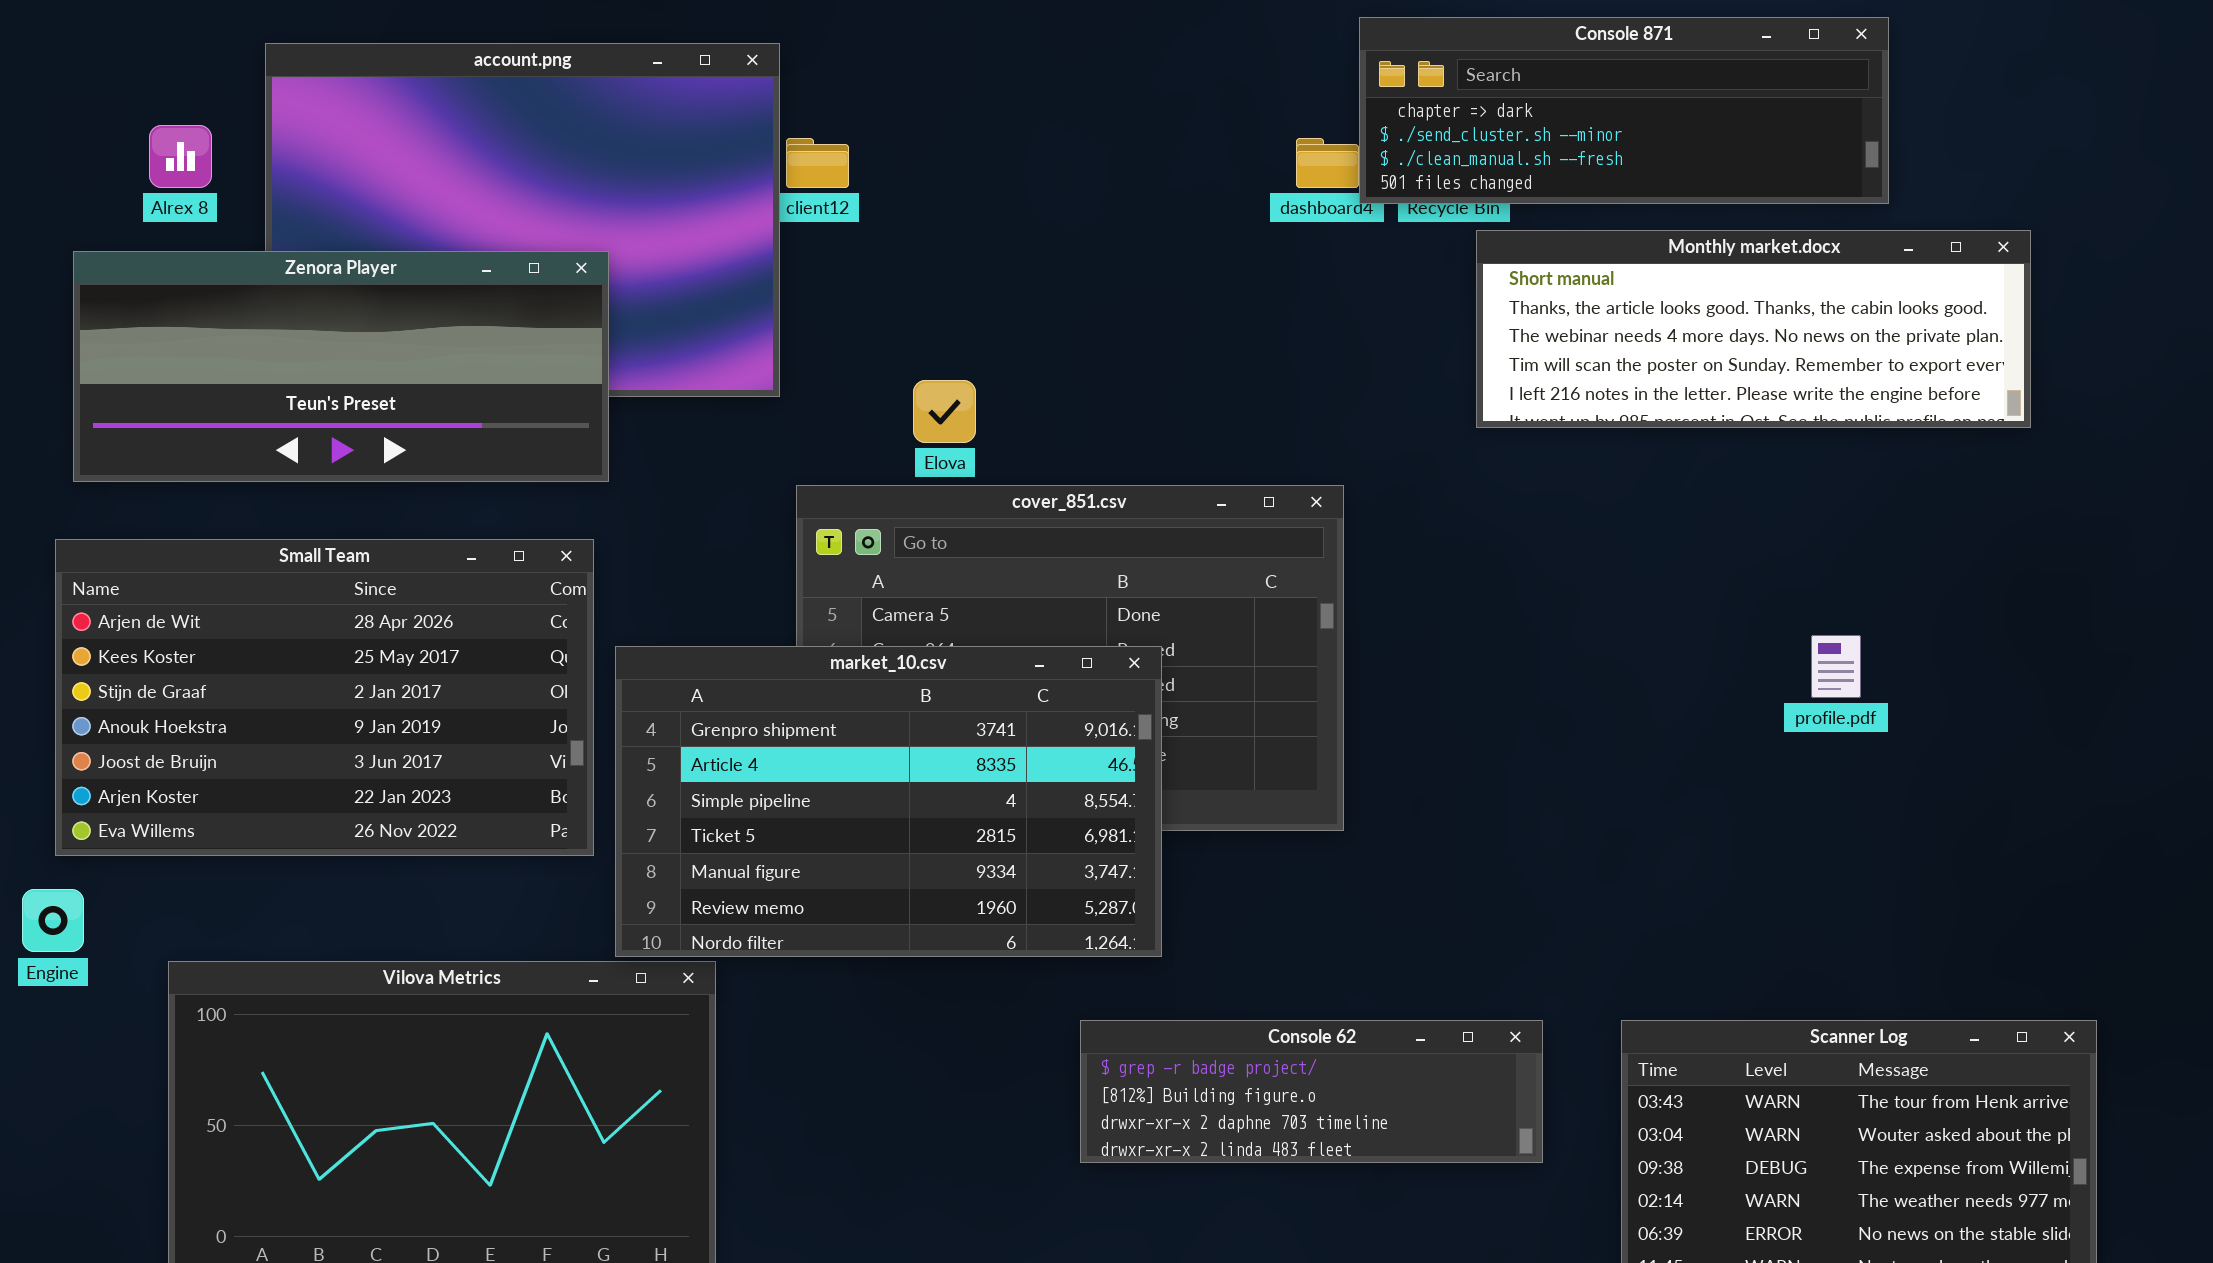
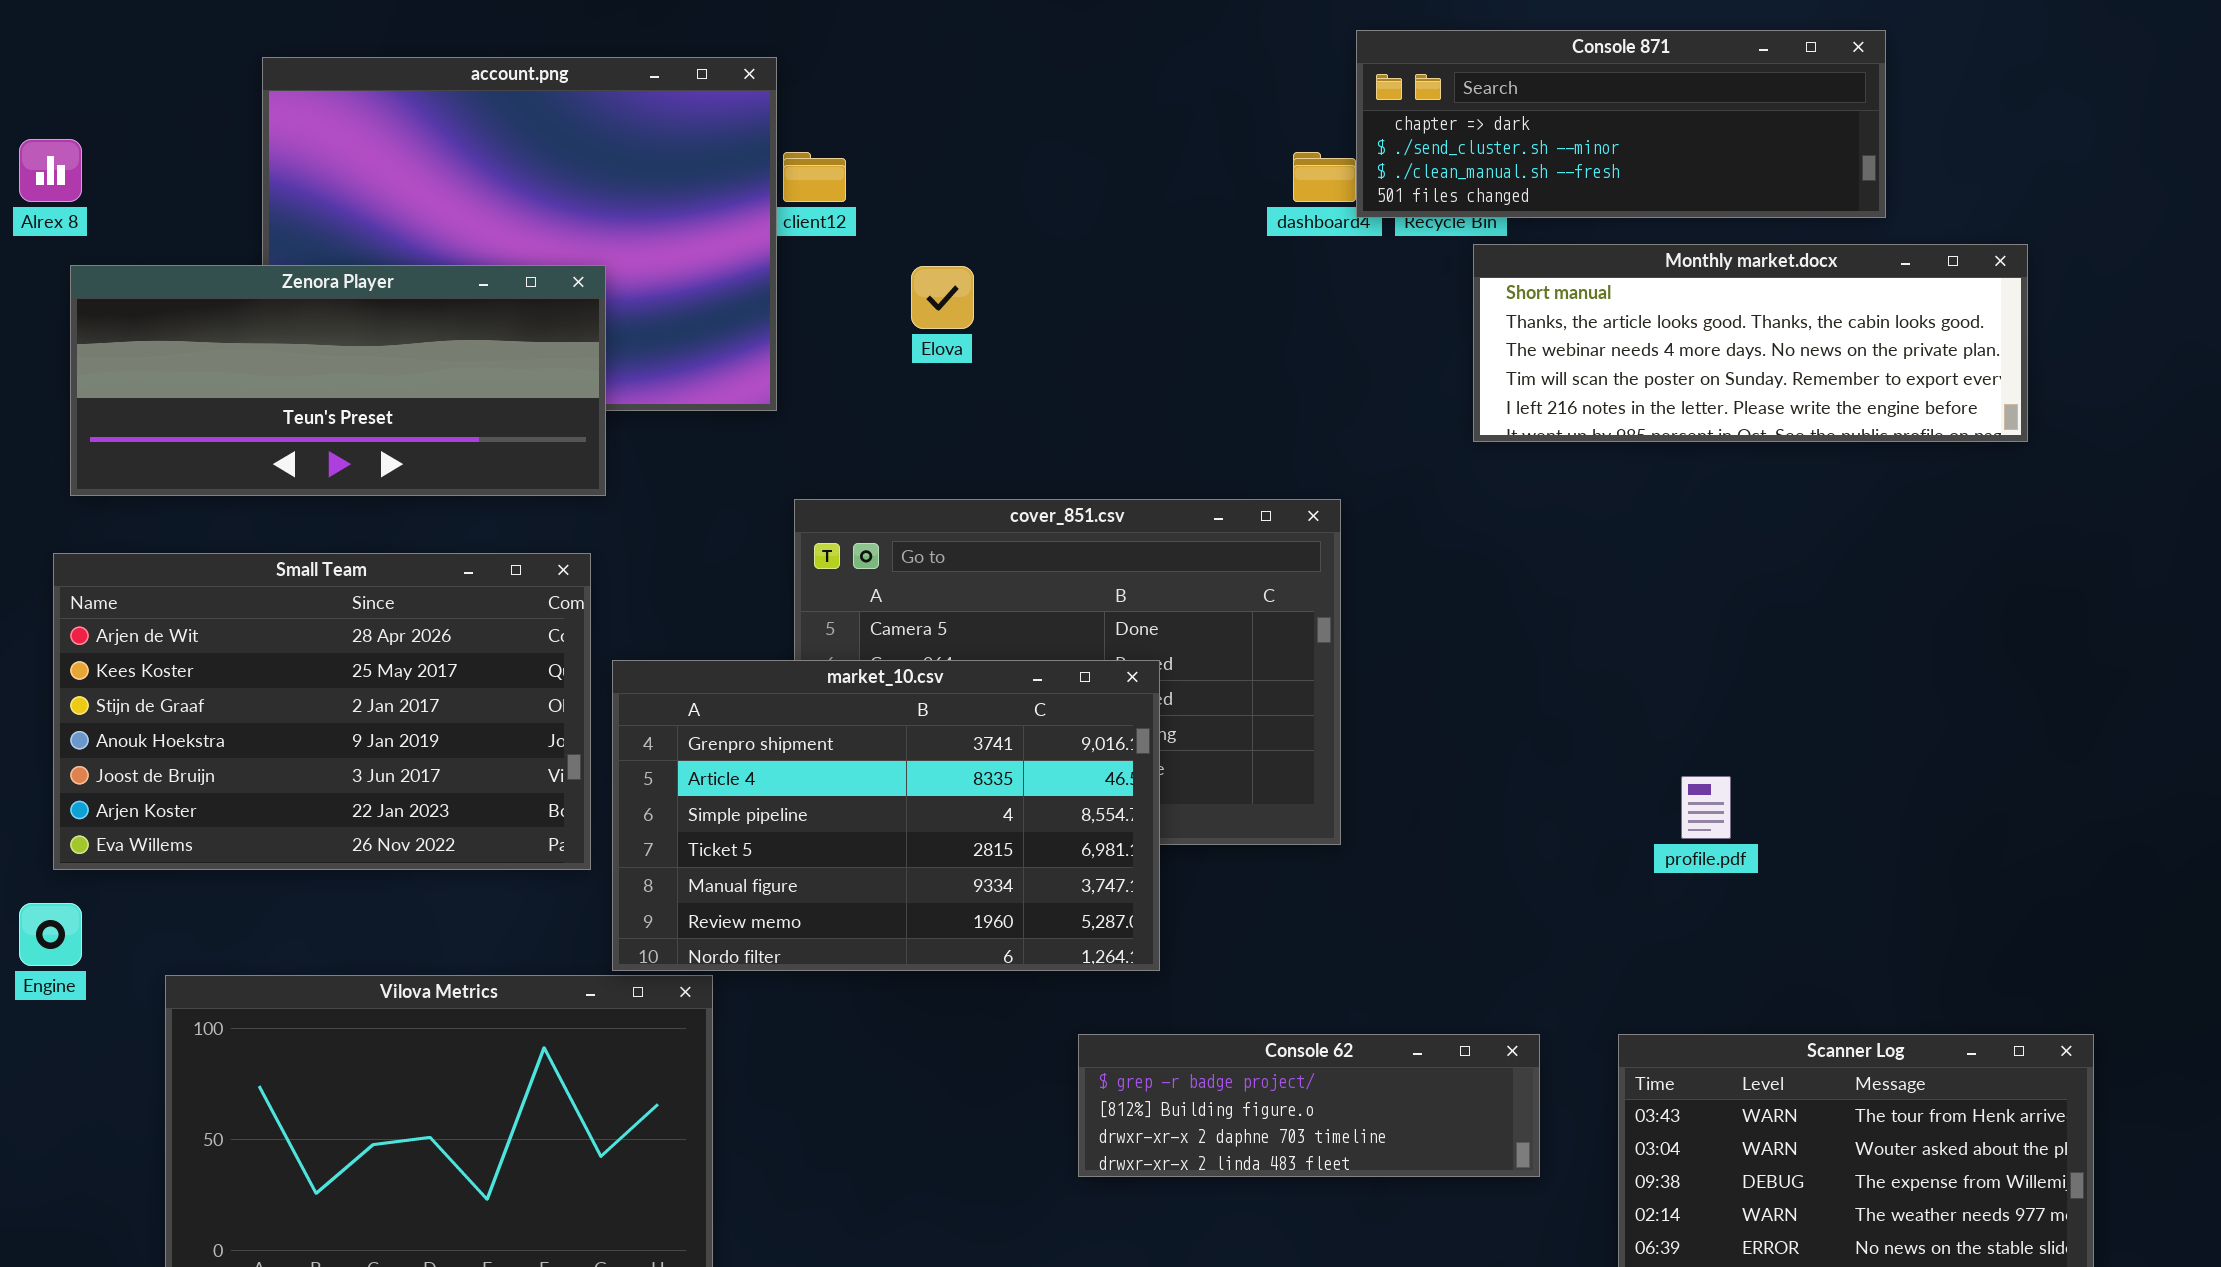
Alrex 8: [149,125,212,188] -> [19,139,82,202], moved
Elova: [913,380,976,443] -> [911,266,974,329], moved
profile.pdf: [1811,635,1861,698] -> [1681,776,1731,839], moved

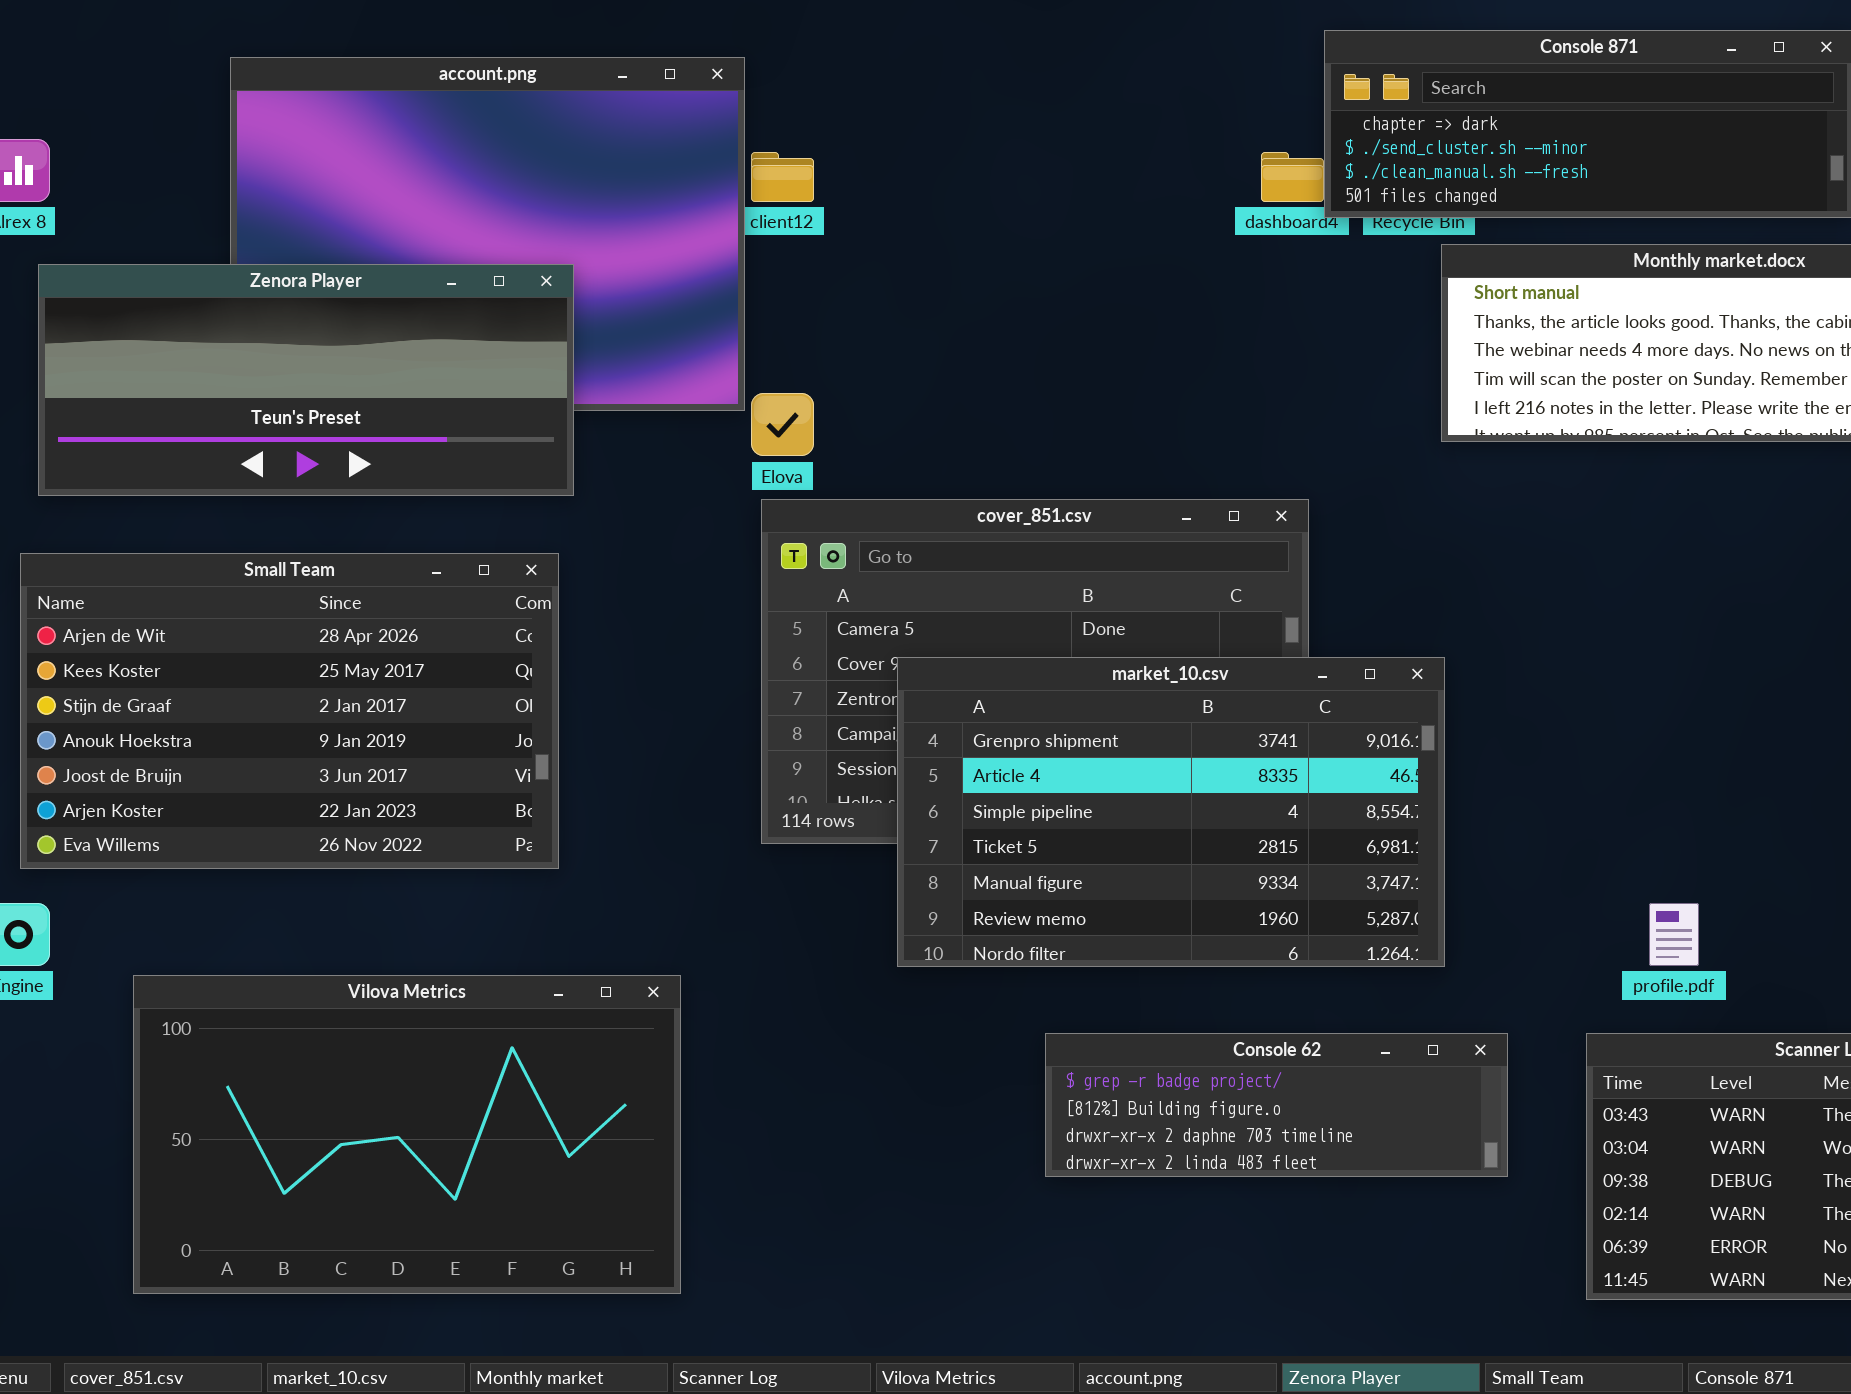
Elova: [911,266,974,329] -> [751,393,814,456], moved
market_10.csv: [612,660,1160,971] -> [897,657,1445,967], moved
profile.pdf: [1681,776,1731,839] -> [1649,903,1699,966], moved

